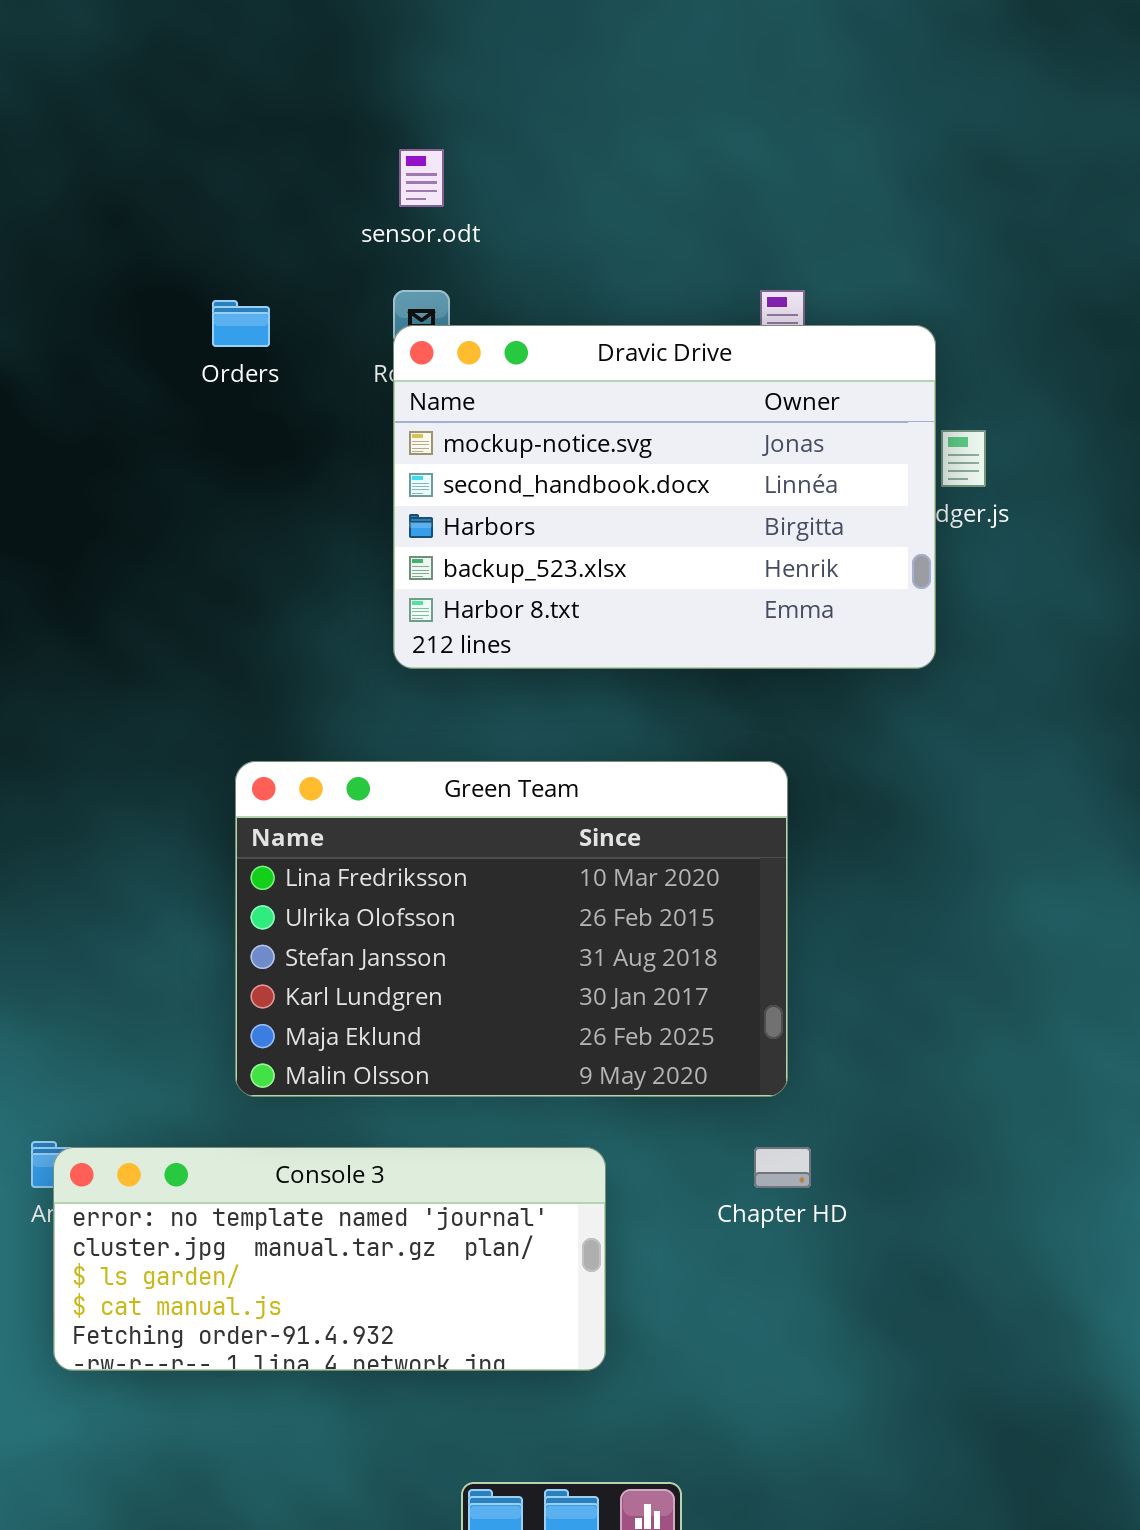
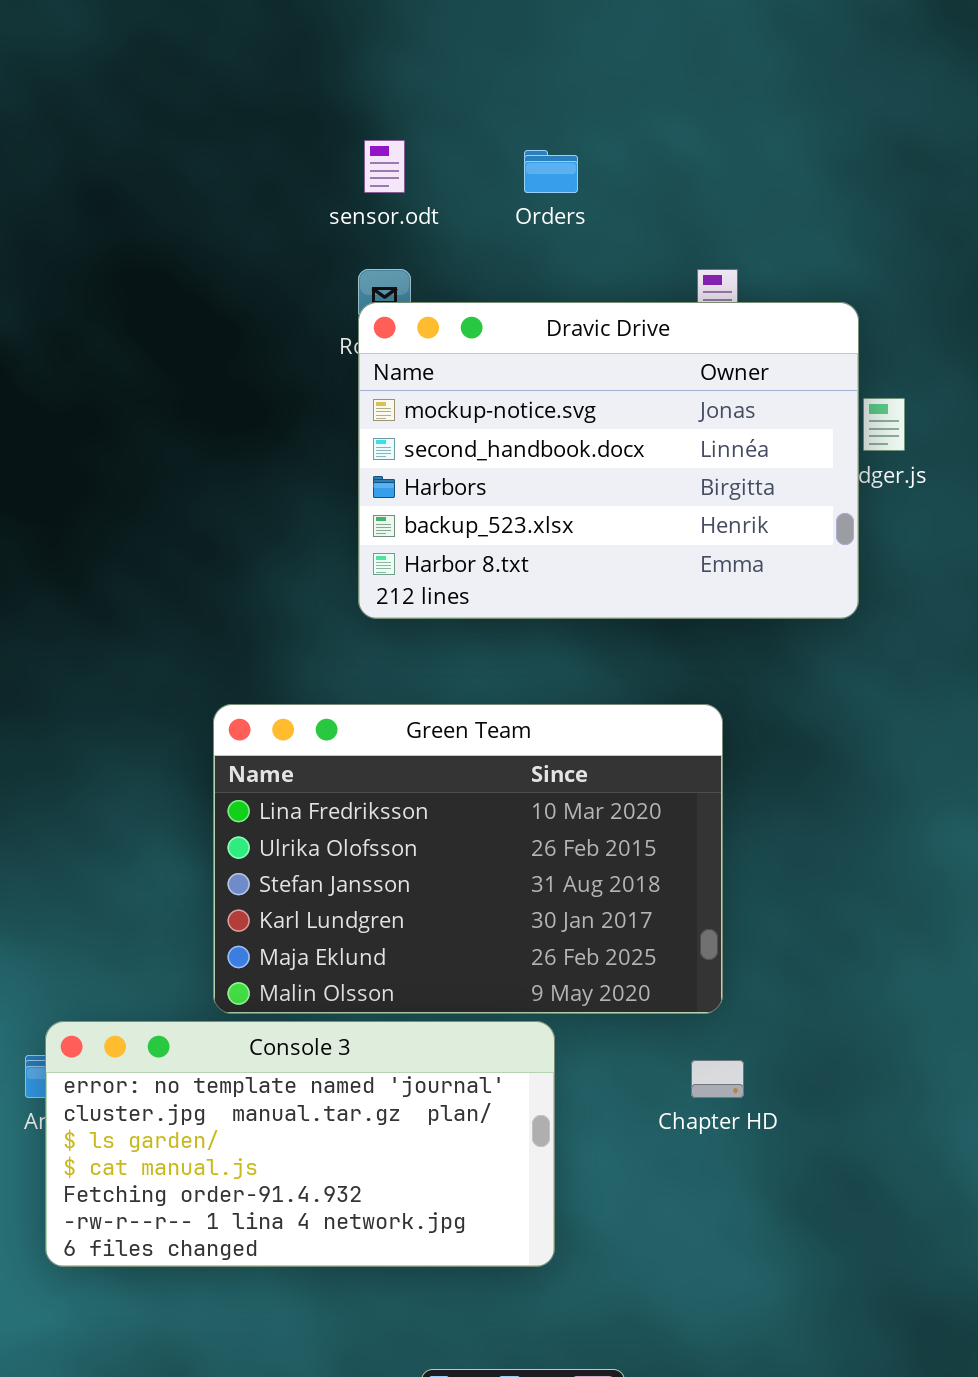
Orders: [212,300,270,347] -> [524,150,578,193], moved
Console 3: [53,1147,606,1371] -> [45,1021,555,1267], resized

